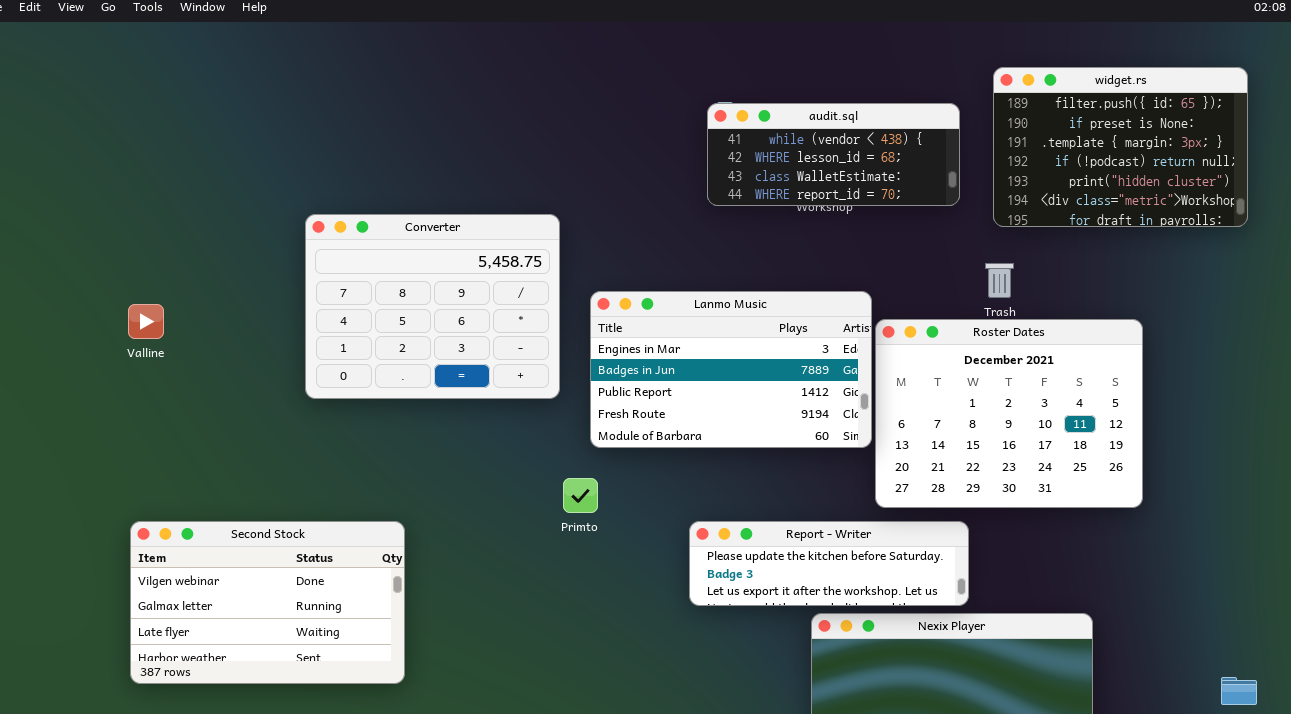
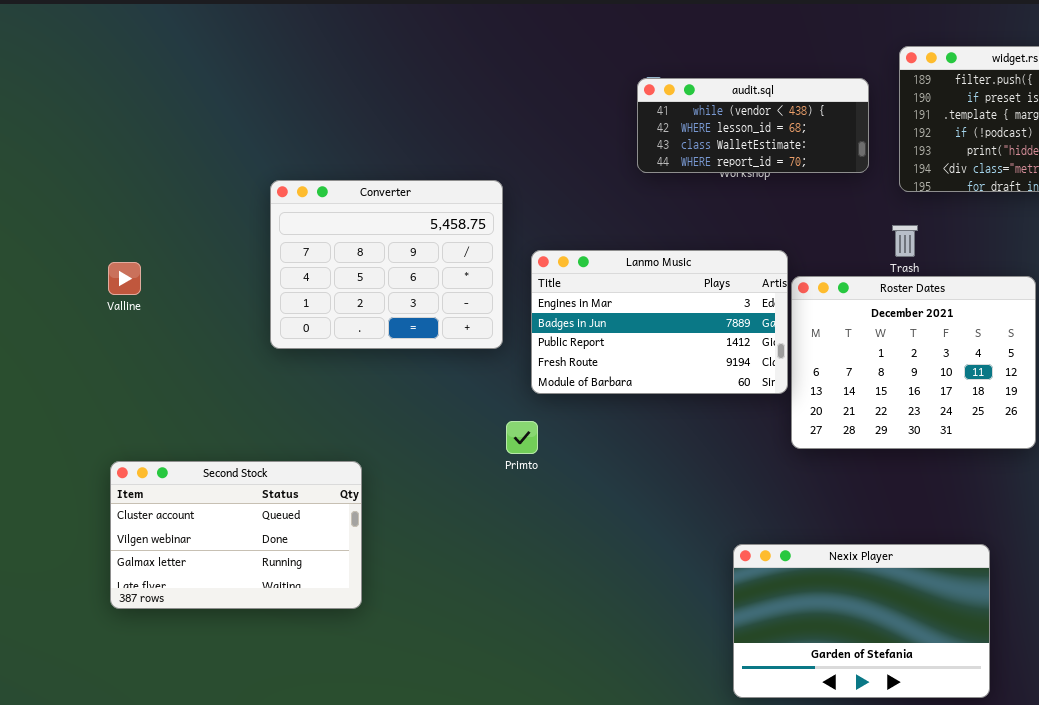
Report - Writer: [689,521,969,606] -> none, closed
Second Stock: [130,521,405,684] -> [110,461,362,609], scrolled up 1 row

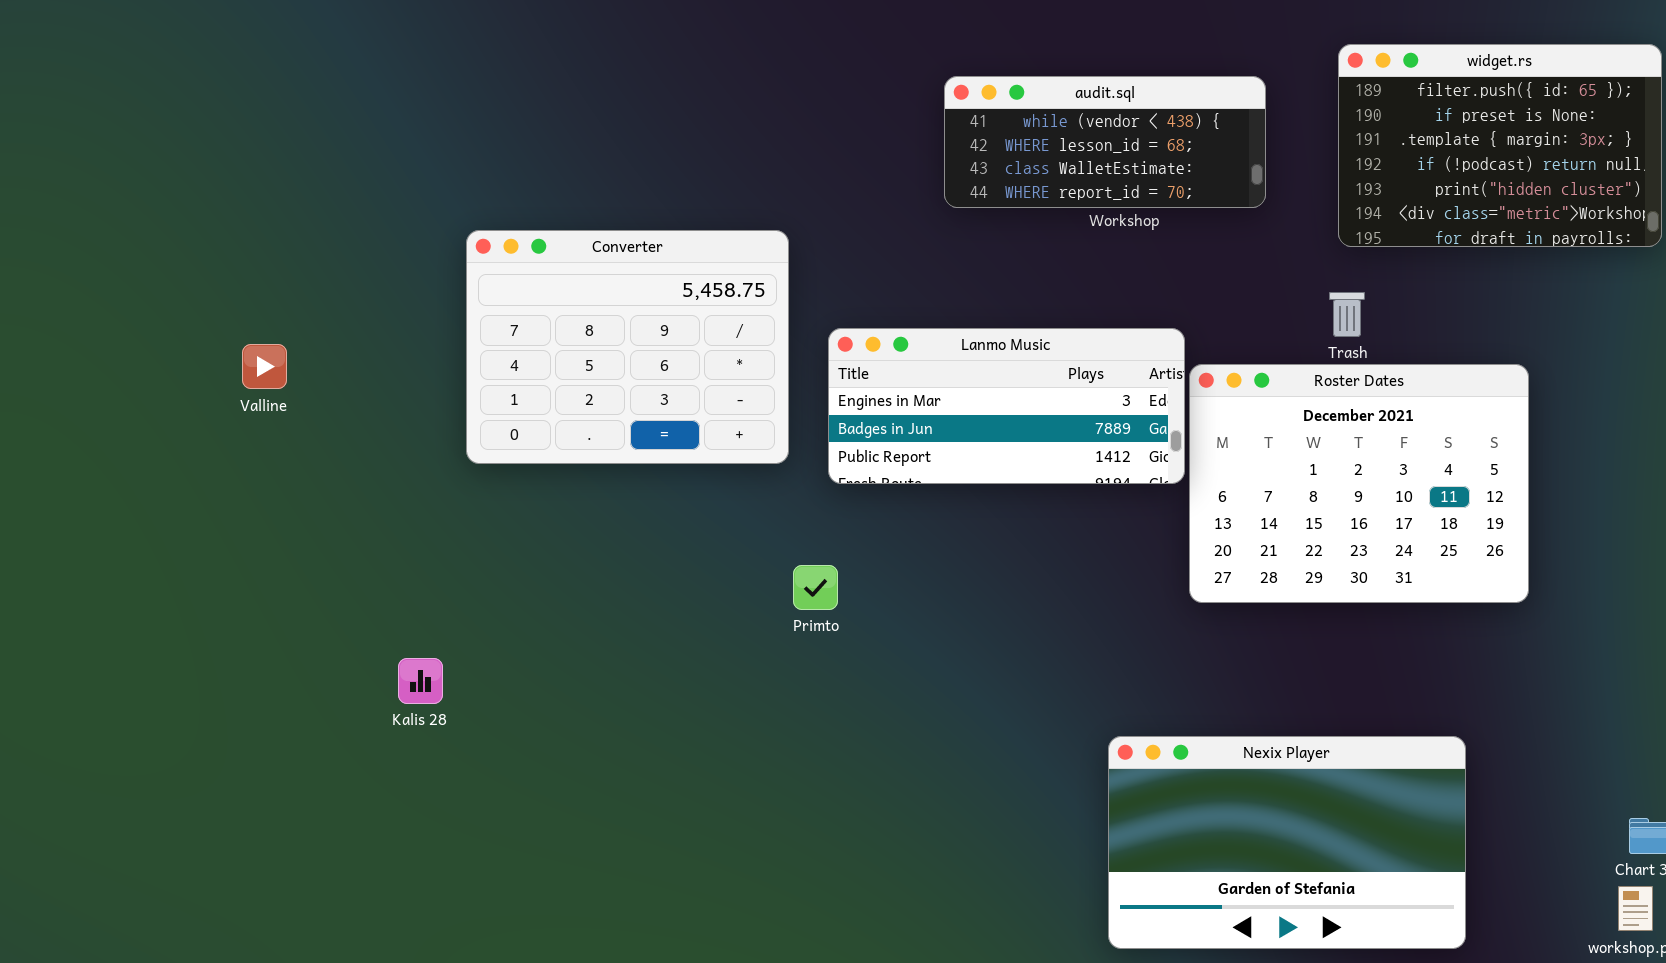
audit.sql: [637,78,869,173] -> [944,76,1266,208], moved
Lanmo Music: [531,250,788,394] -> [828,328,1185,484], resized
Second Stock: [110,461,362,609] -> none, closed

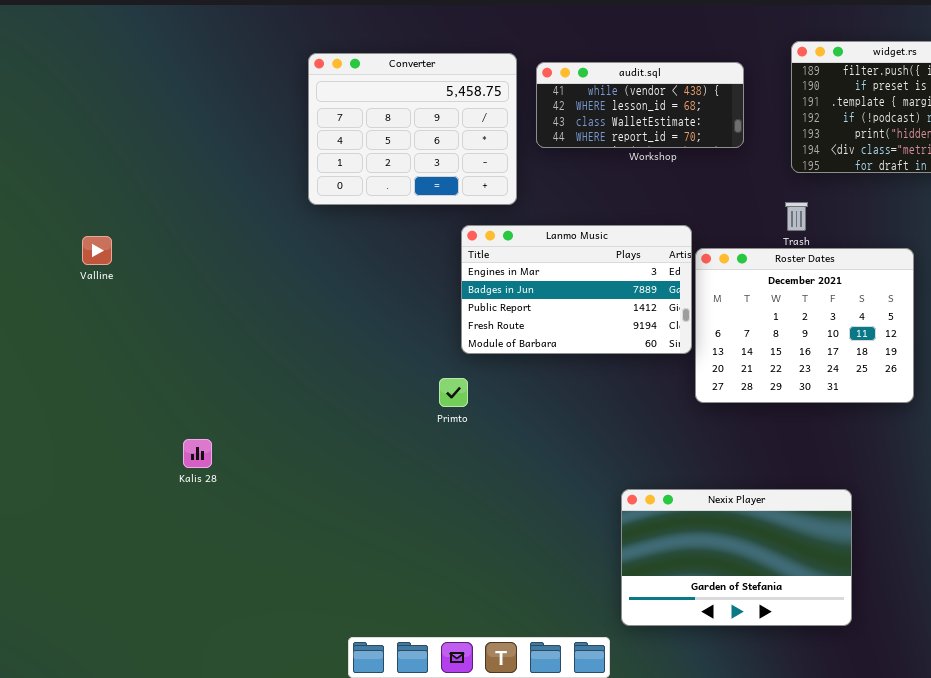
Converter: [466,230,789,464] -> [308,53,517,205], moved
Lanmo Music: [828,328,1185,484] -> [461,225,692,354], resized
Nexix Player: [1108,736,1466,949] -> [621,489,852,626], moved

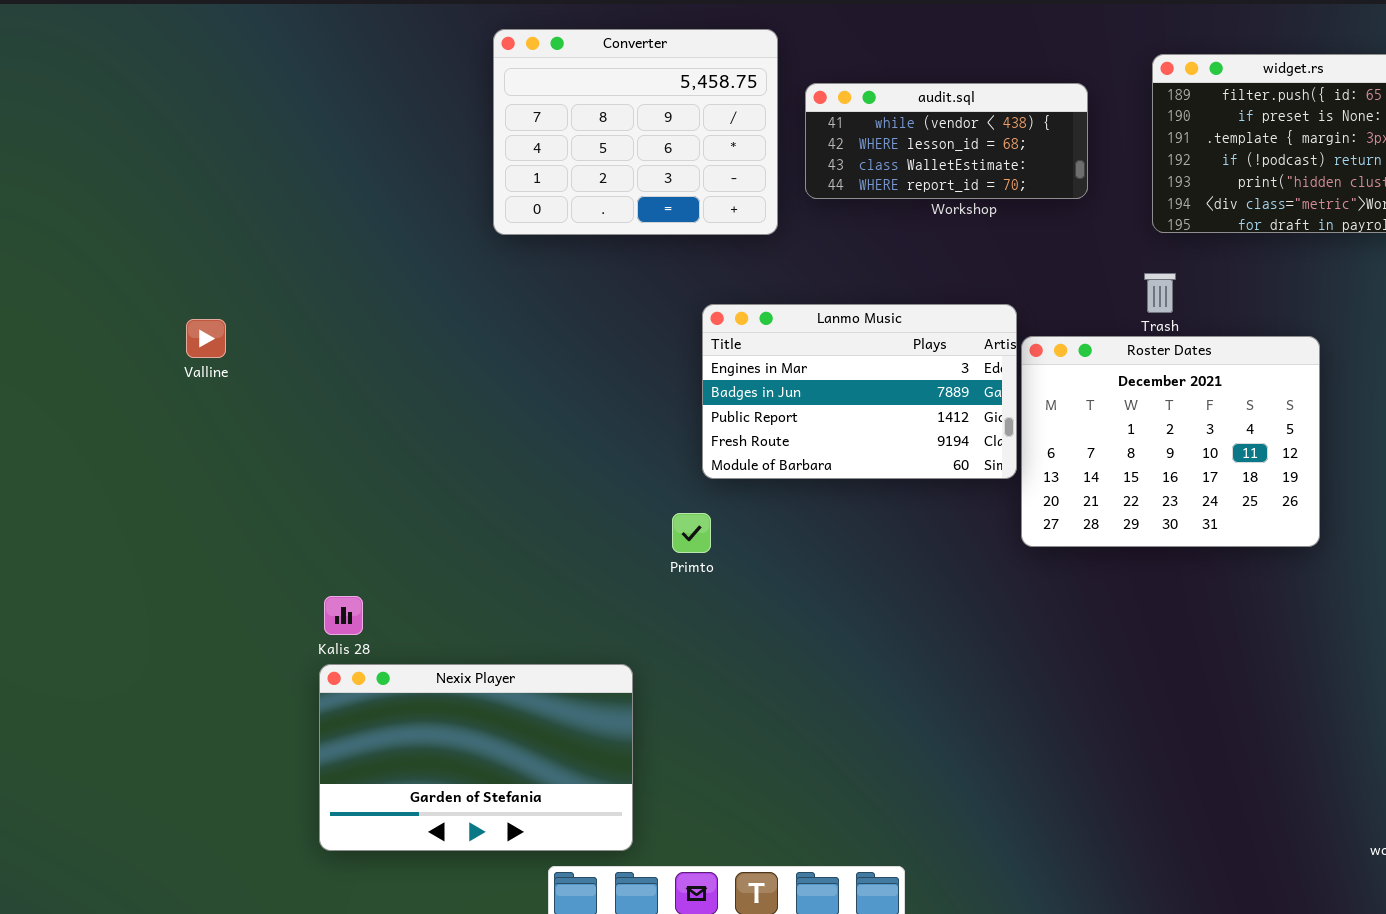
Converter: [308,53,517,205] -> [493,29,778,235], moved
Nexix Player: [621,489,852,626] -> [319,664,633,851], moved

